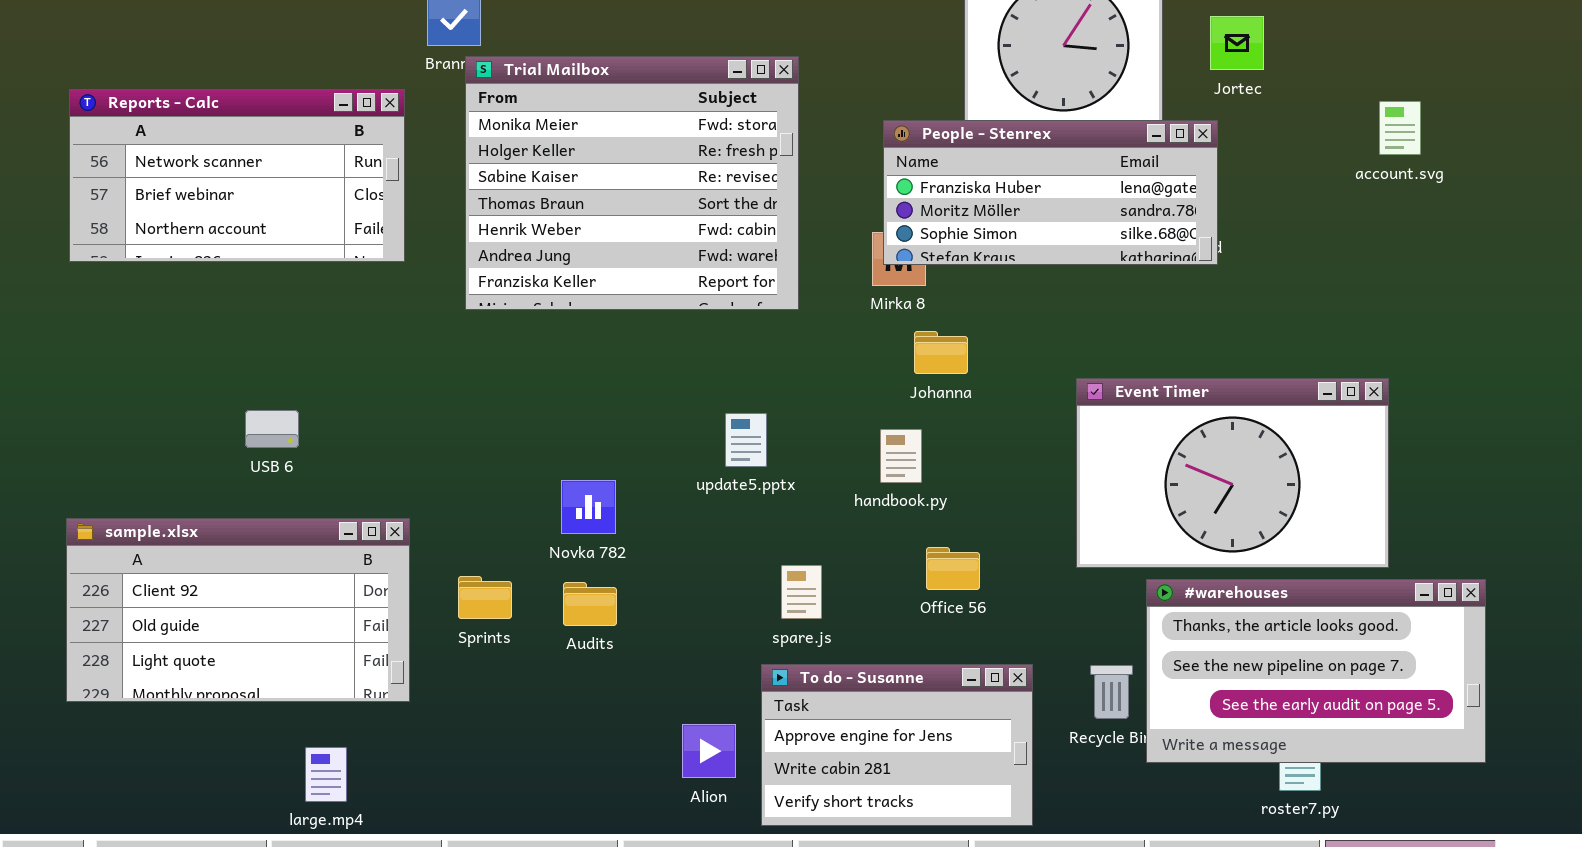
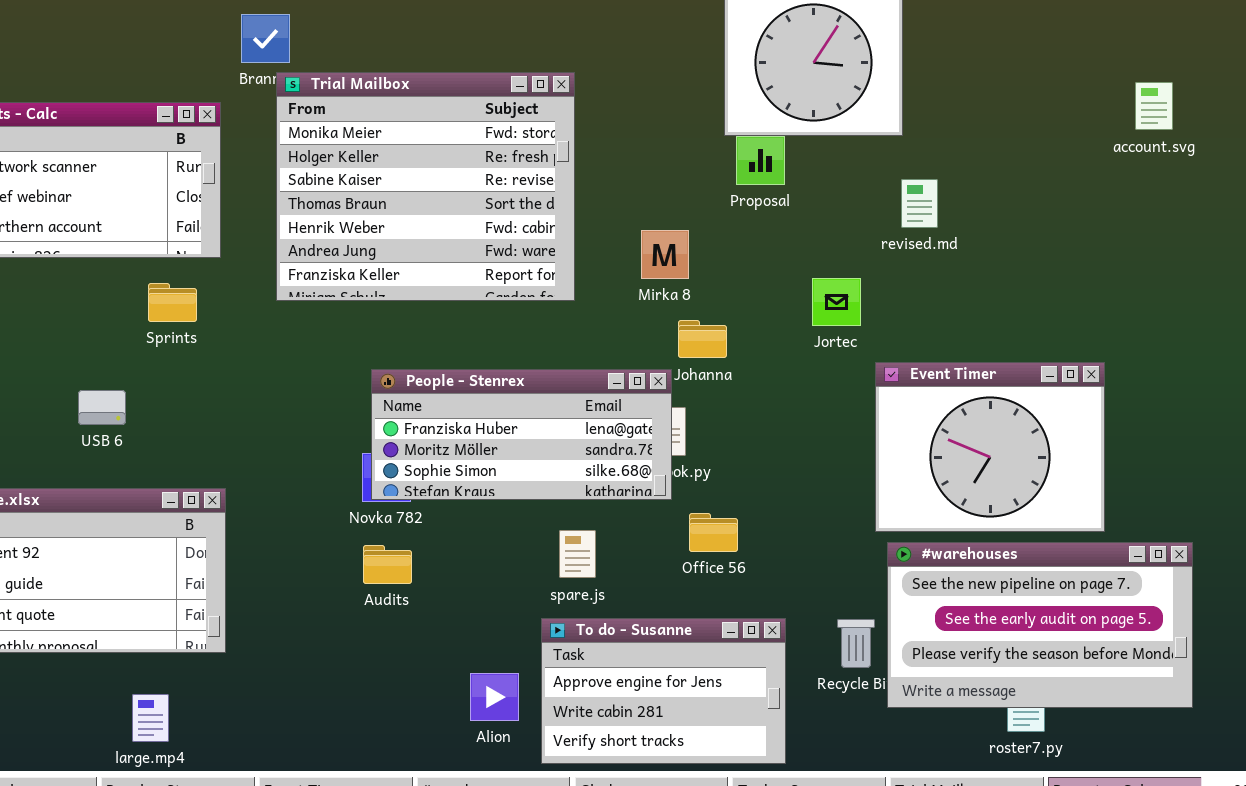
Jortec: [1210,16,1264,70] -> [812,278,861,326], moved
account.svg: [1379,101,1421,155] -> [1135,82,1173,130], moved
People - Stenrex: [883,120,1218,265] -> [371,369,672,500], moved
Event Timer: [1076,378,1389,568] -> [875,362,1105,532], resized
Sprints: [458,576,512,619] -> [148,283,197,322], moved
#warehouses: [1146,579,1486,763] -> [887,542,1193,708], scrolled down 1 row

